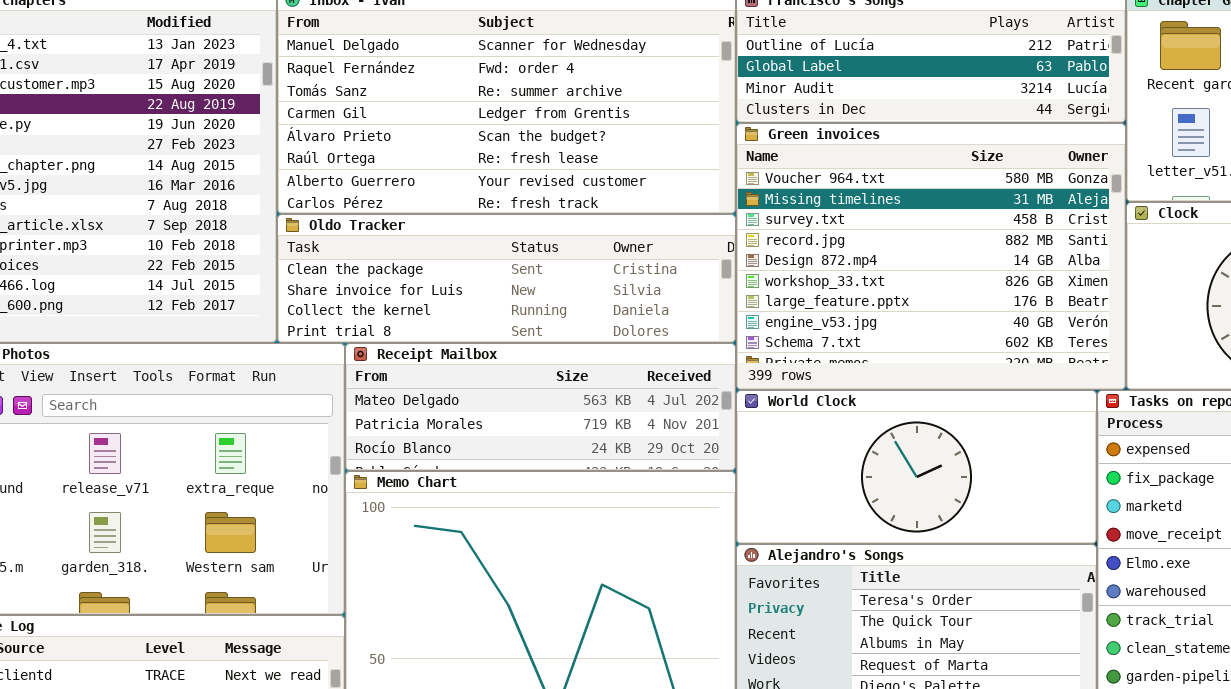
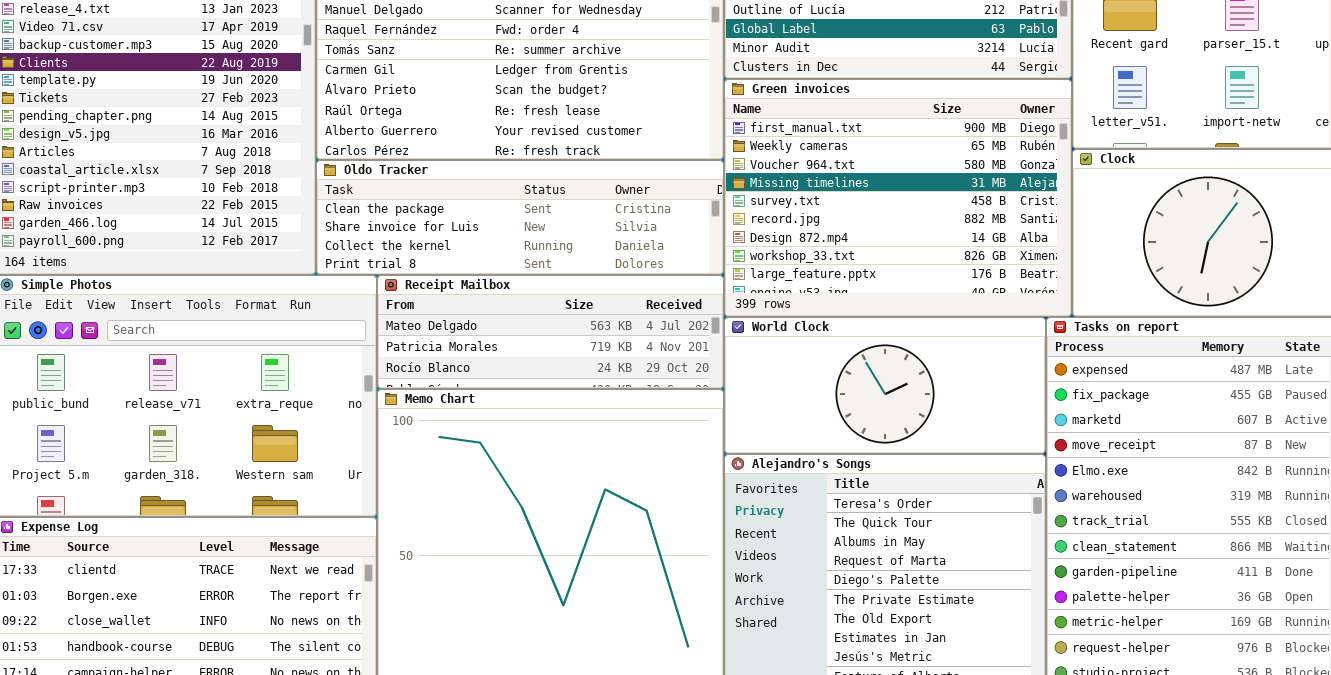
Green invoices: [736,123,1126,390] -> [724,79,1072,317], scrolled up 2 rows

